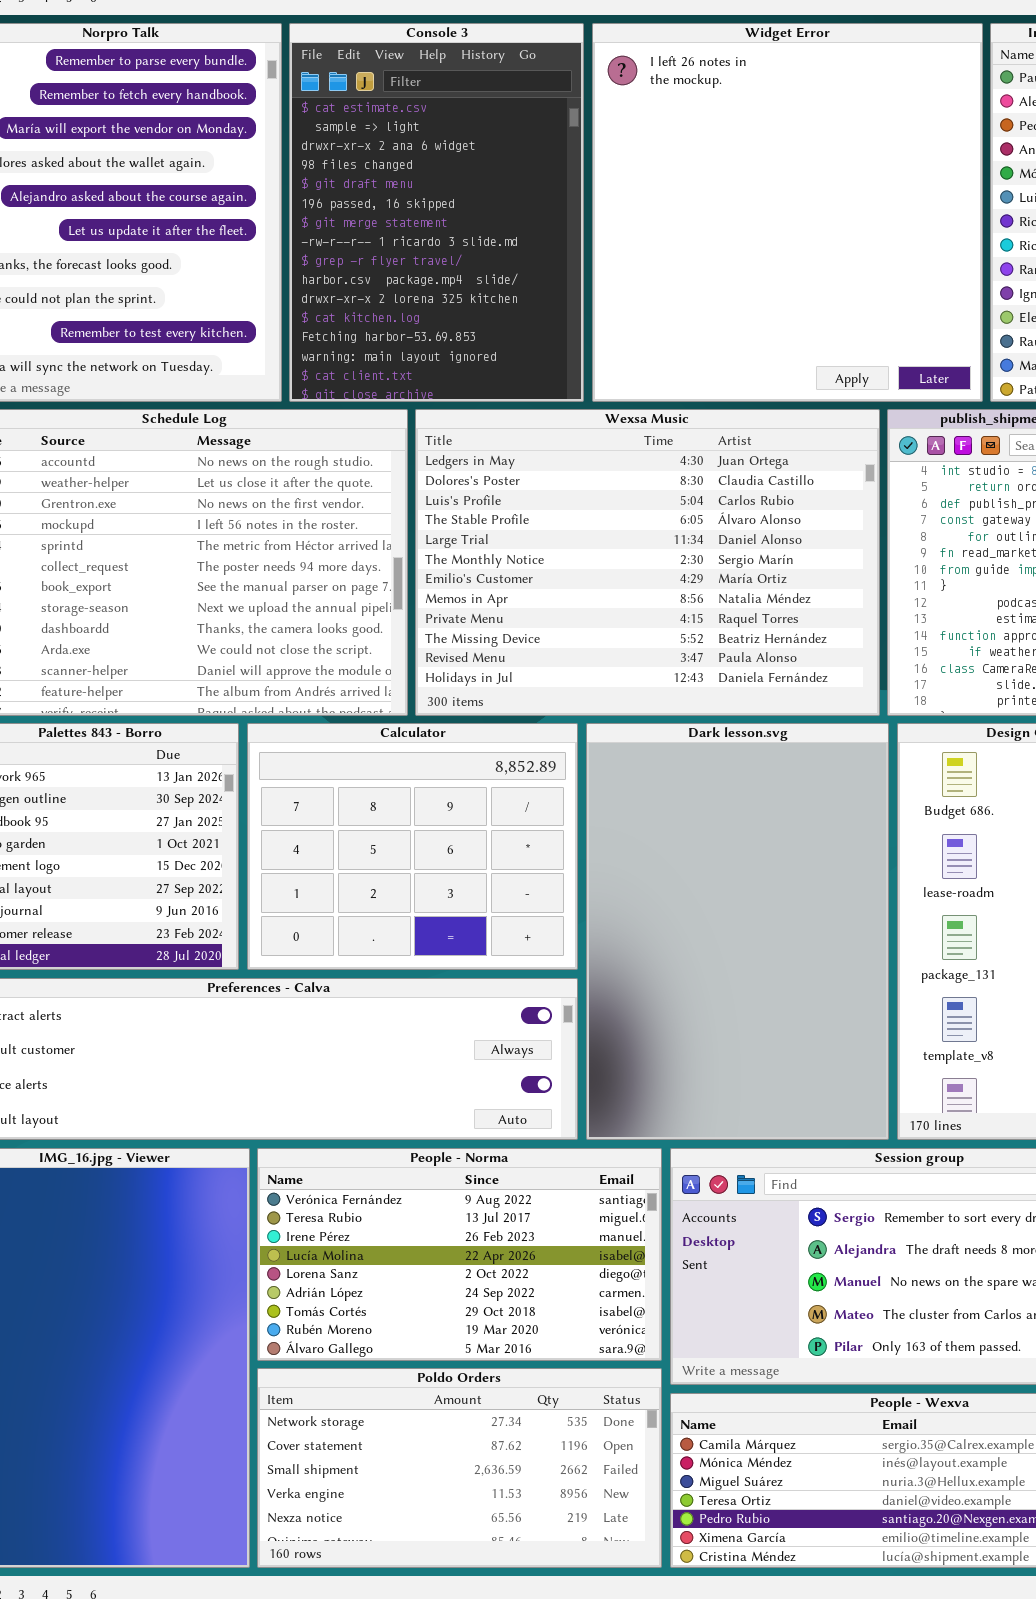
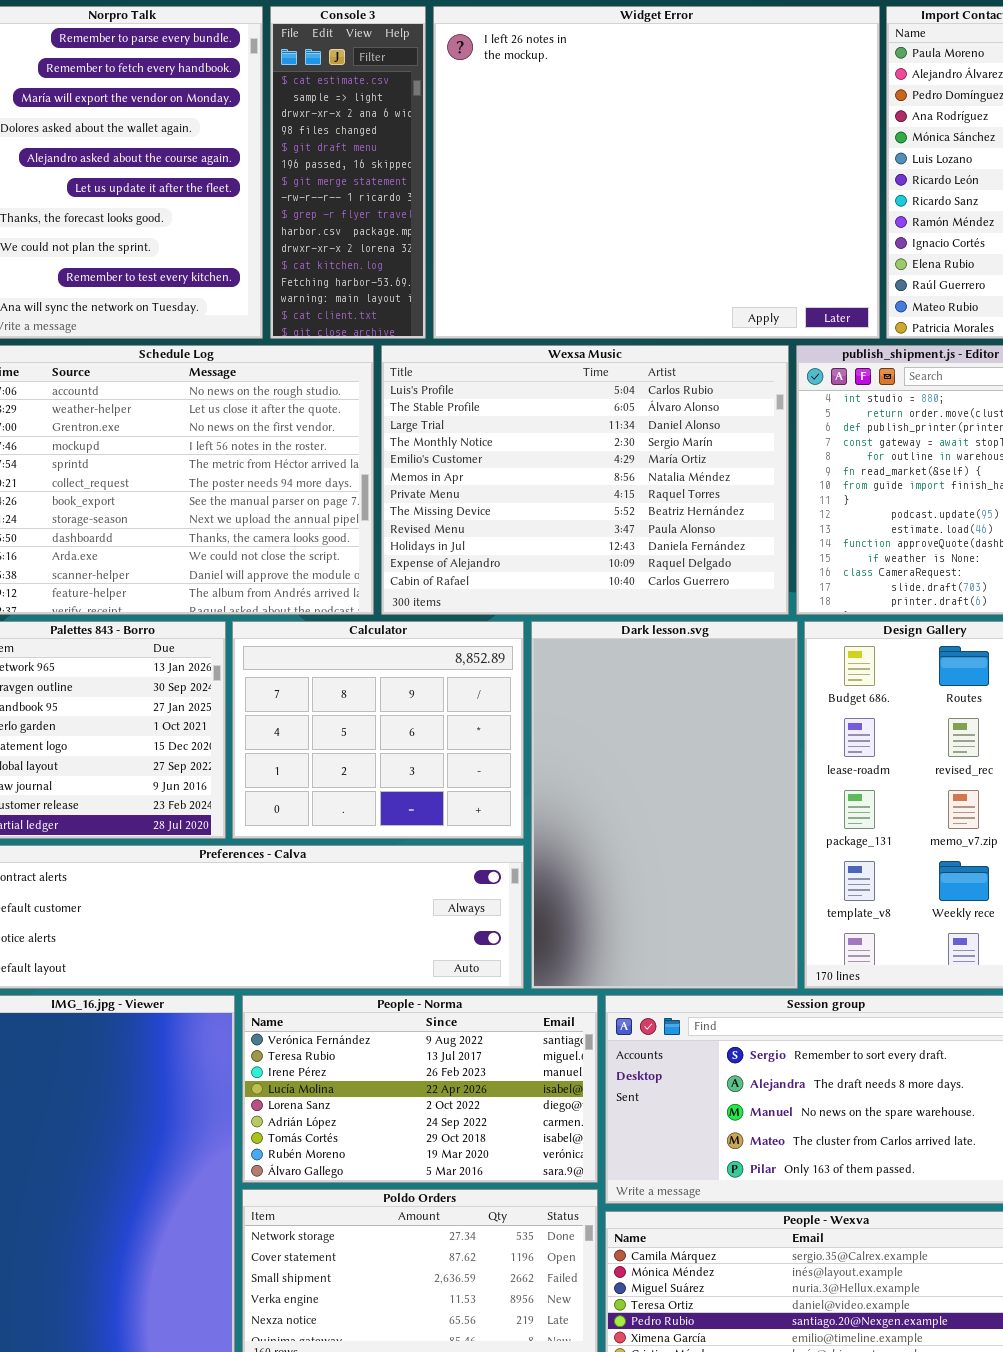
Console 3: [289,23,584,402] -> [270,6,426,339], resized
Widget Error: [592,23,983,402] -> [433,6,880,339], resized
Wexsa Music: [415,409,880,716] -> [381,345,789,615], scrolled down 2 rows

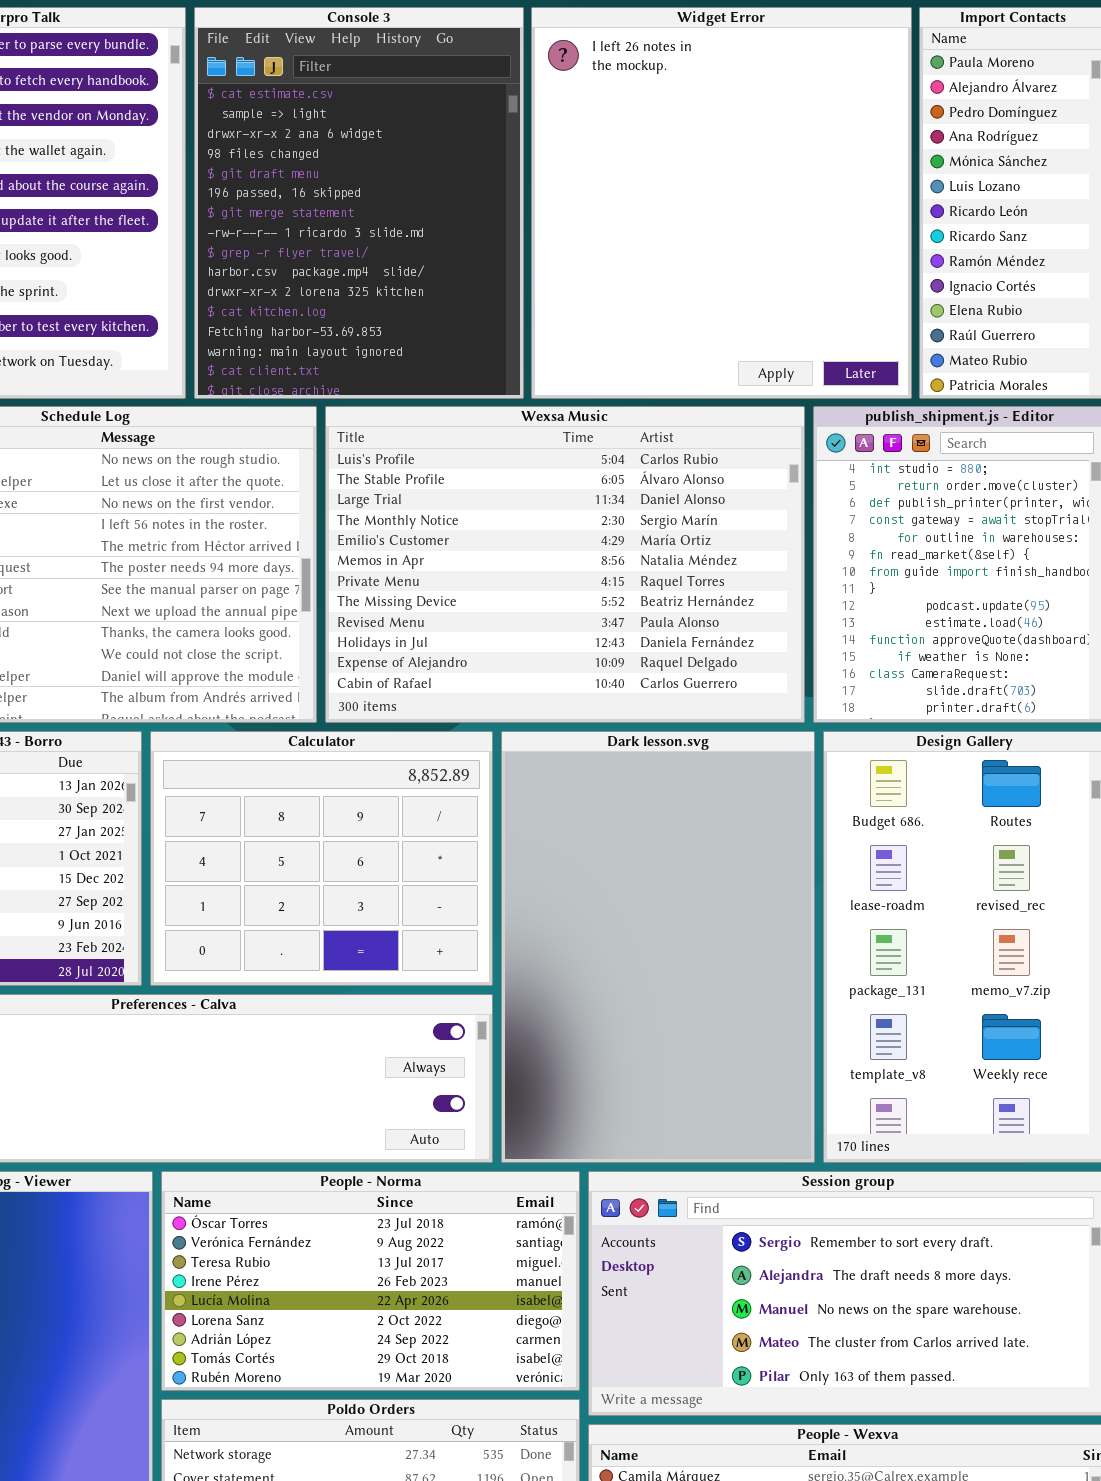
Console 3: [270,6,426,339] -> [194,7,524,399], resized
Widget Error: [433,6,880,339] -> [531,7,912,399], resized
People - Norma: [242,995,598,1183] -> [161,1171,580,1391], scrolled up 1 row

